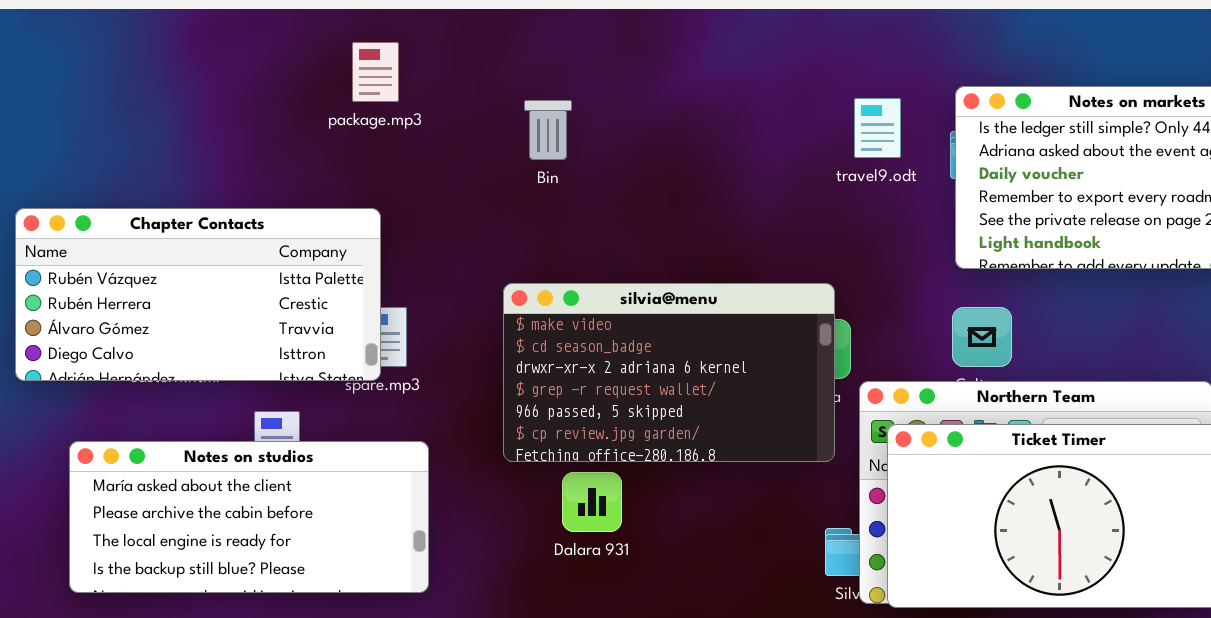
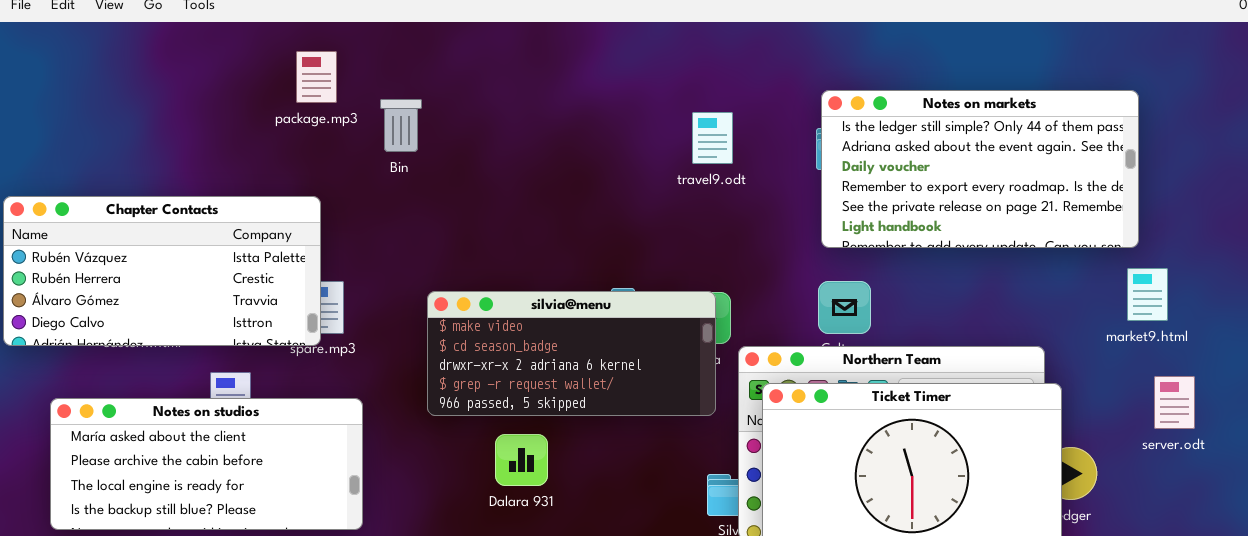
travel9.odt: [854,98,901,158] -> [692,112,733,164], moved
Bin: [524,100,572,160] -> [380,99,422,152], moved
silvia@menu: [503,283,835,462] -> [427,291,716,416], resized
Dalara 931: [562,472,622,532] -> [495,434,548,486], moved

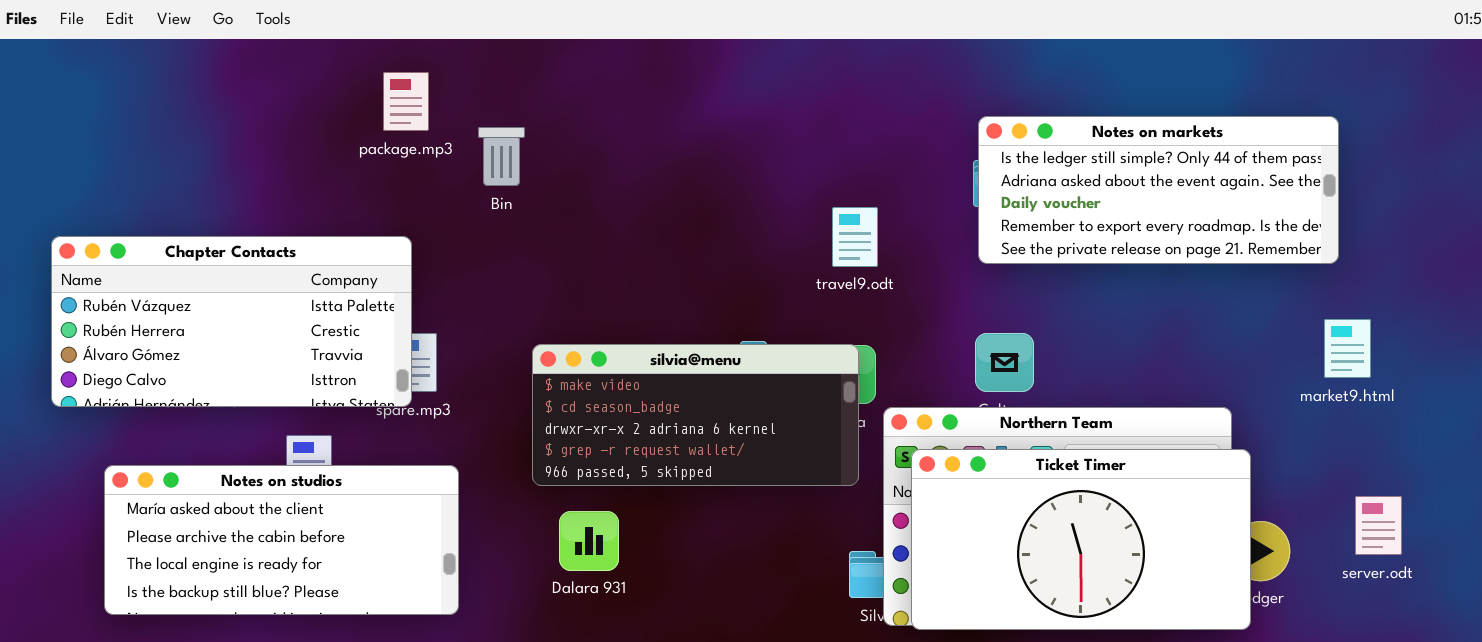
Notes on markets: [821,90,1139,248] -> [978,116,1339,264], resized
travel9.odt: [692,112,733,164] -> [832,207,878,267], moved
server.odt: [1154,376,1195,429] -> [1355,496,1402,555], moved
Dalara 931: [495,434,548,486] -> [559,511,619,571], moved

